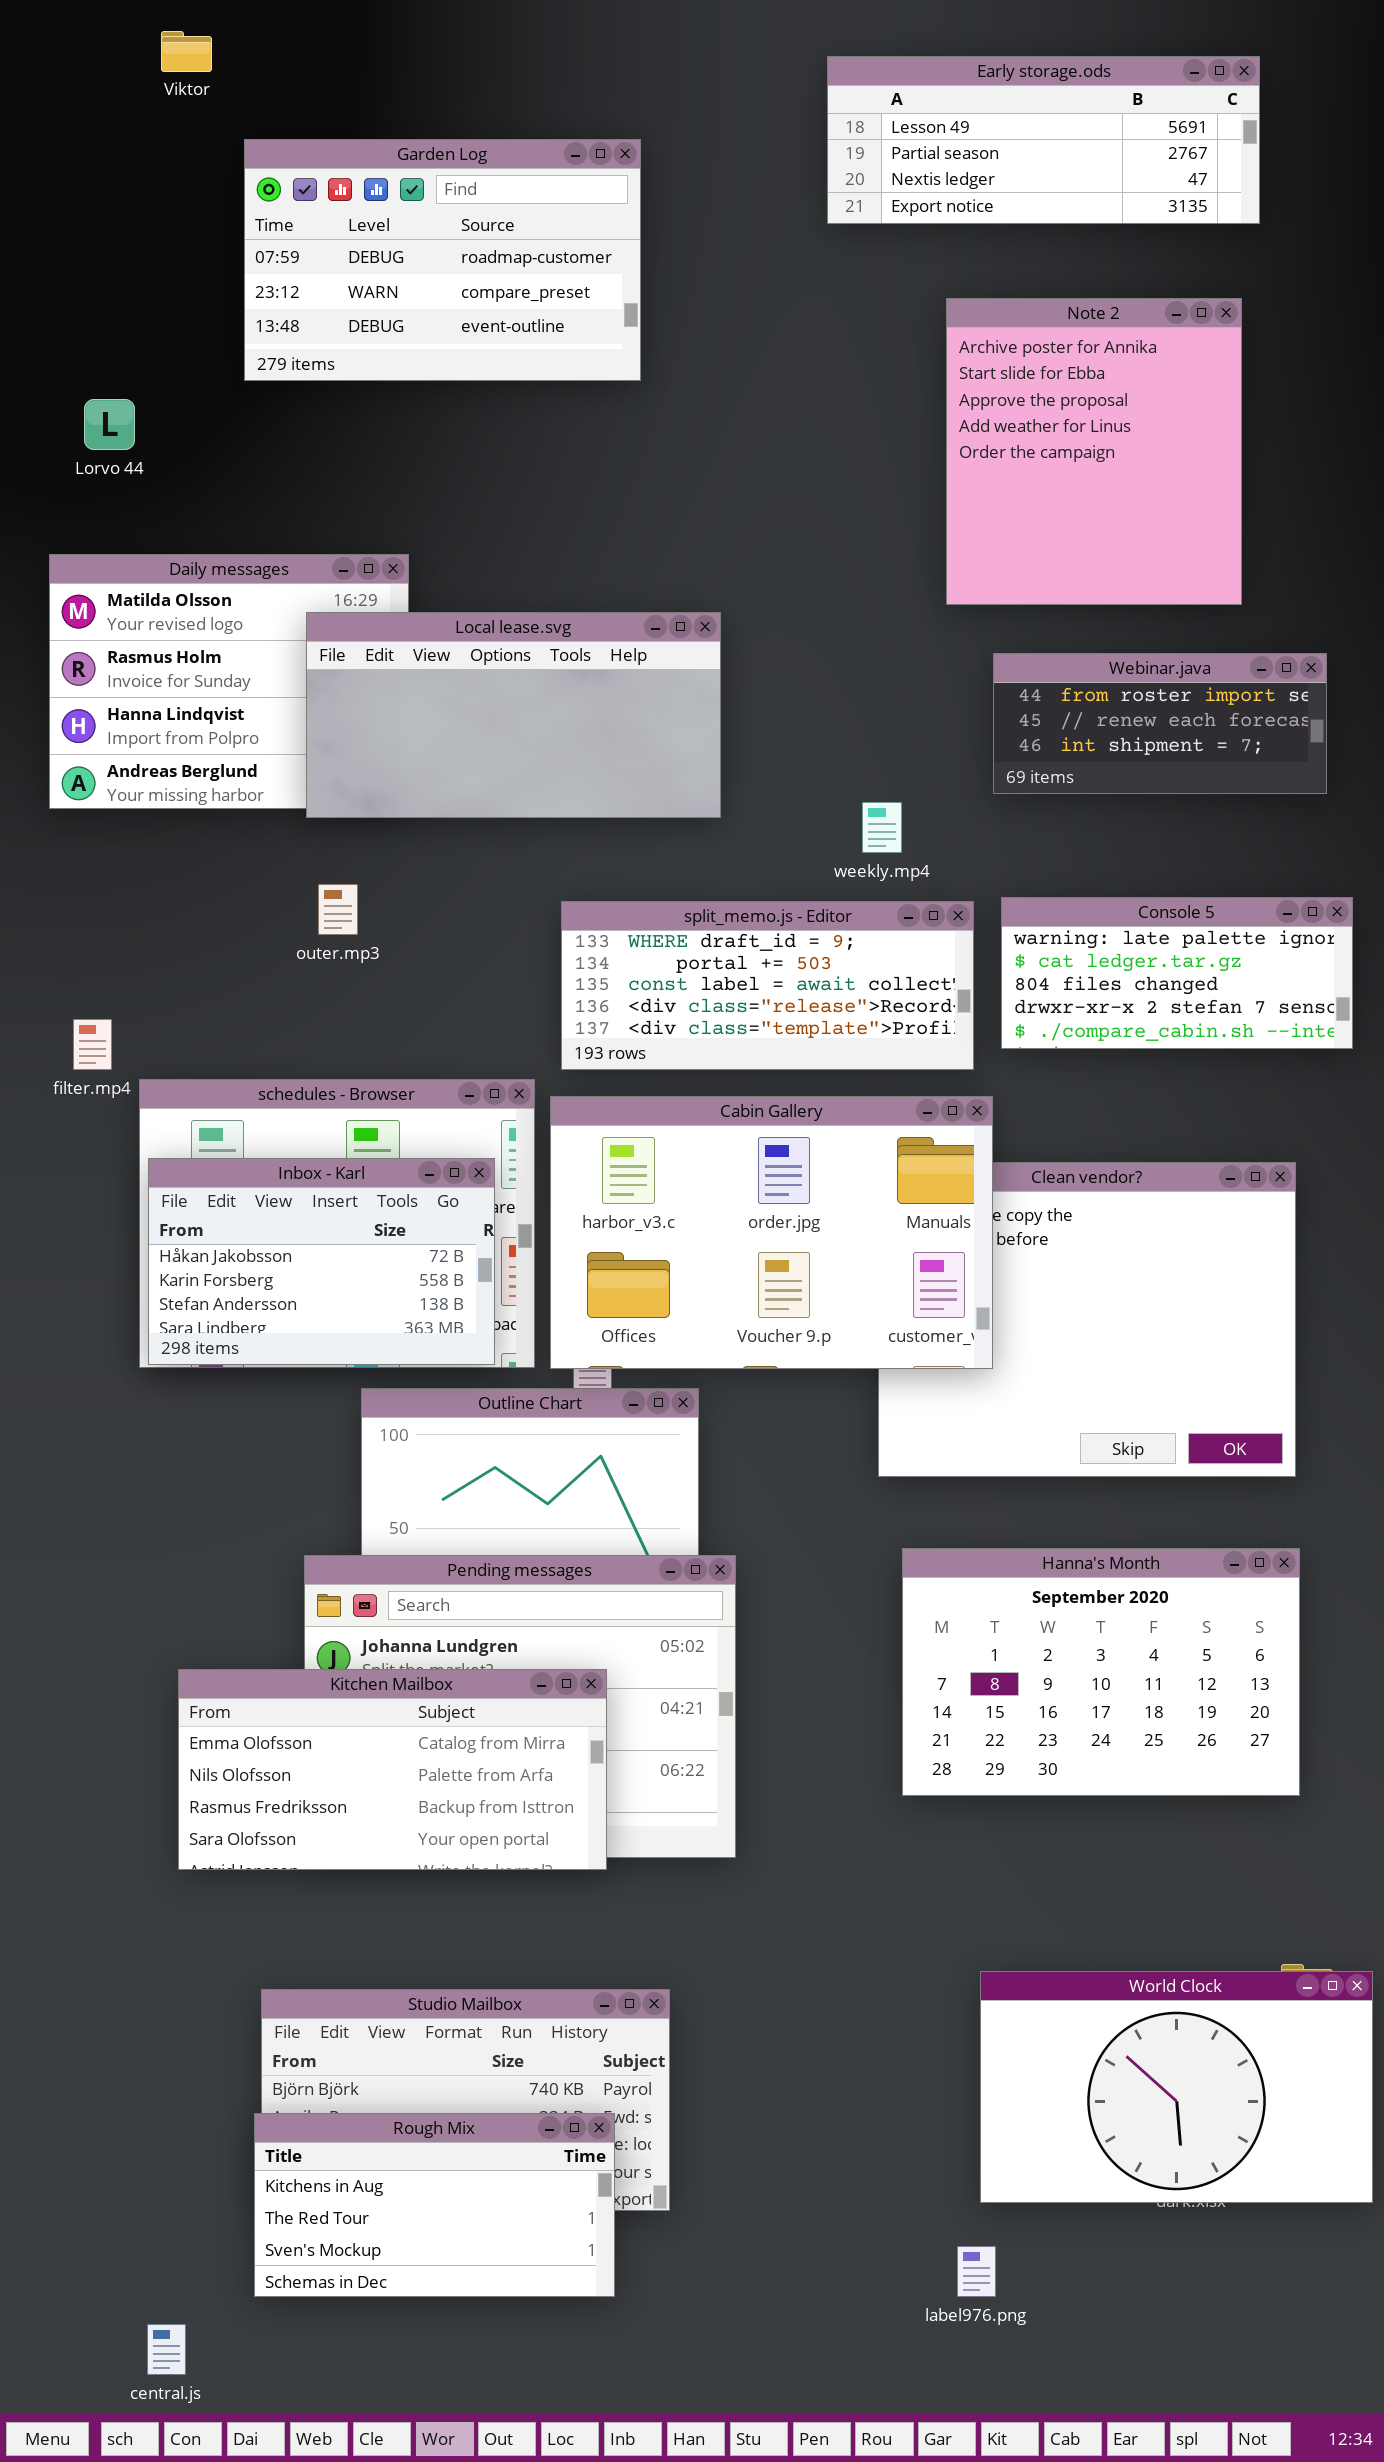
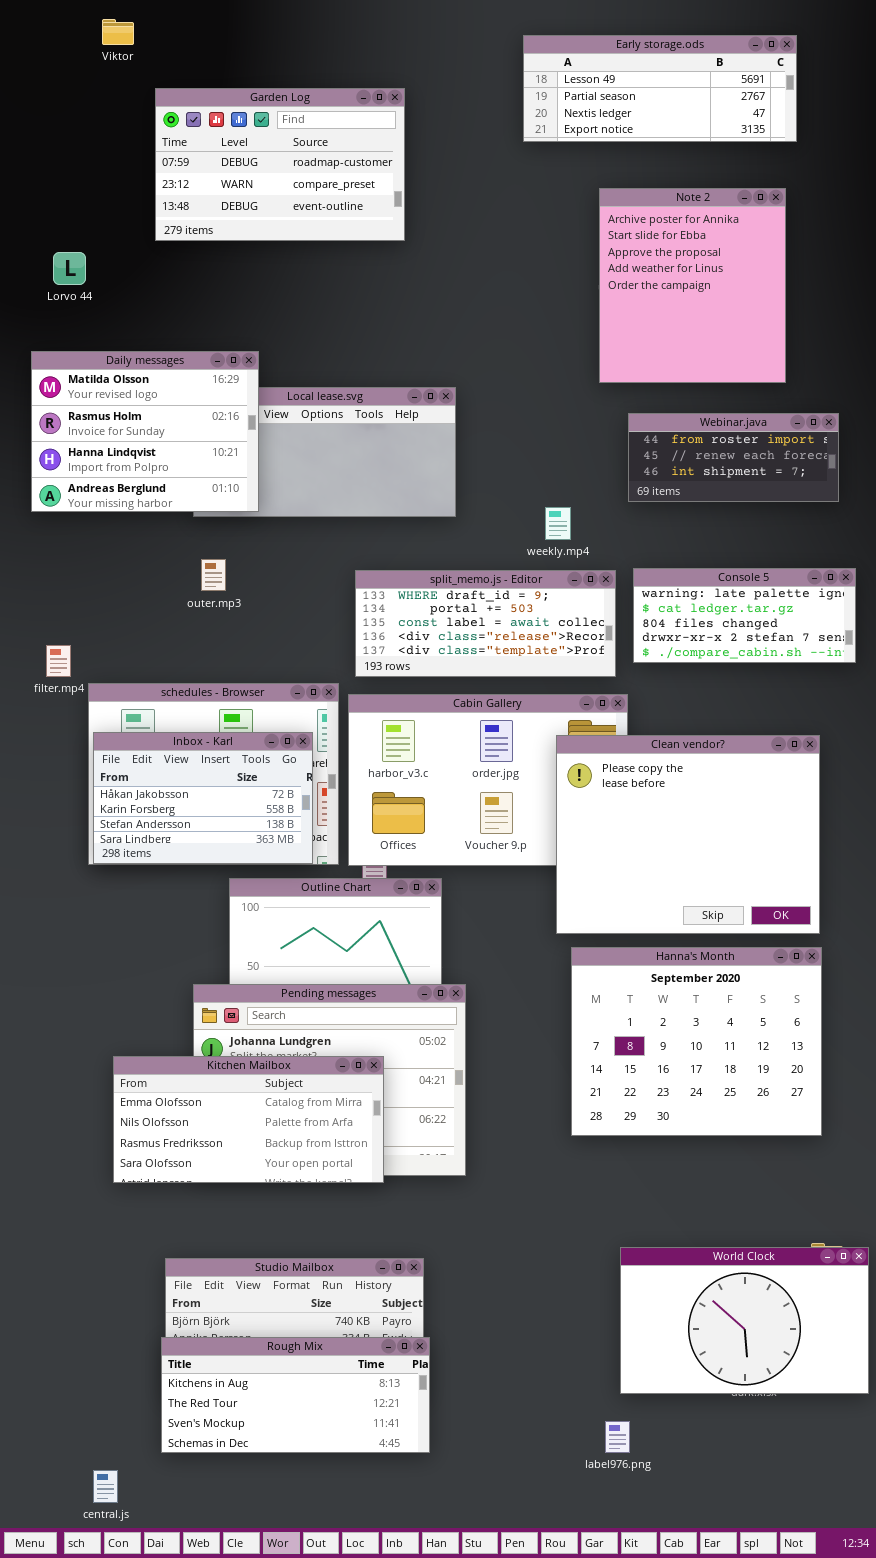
Daily messages: [49,554,409,809] -> [31,351,259,512], raised
Clean vendor?: [878,1162,1296,1477] -> [556,735,820,934], raised
Hanna's Month: [902,1548,1300,1796] -> [571,947,822,1136], resized
Rough Mix: [254,2113,615,2297] -> [161,1337,430,1453], resized

